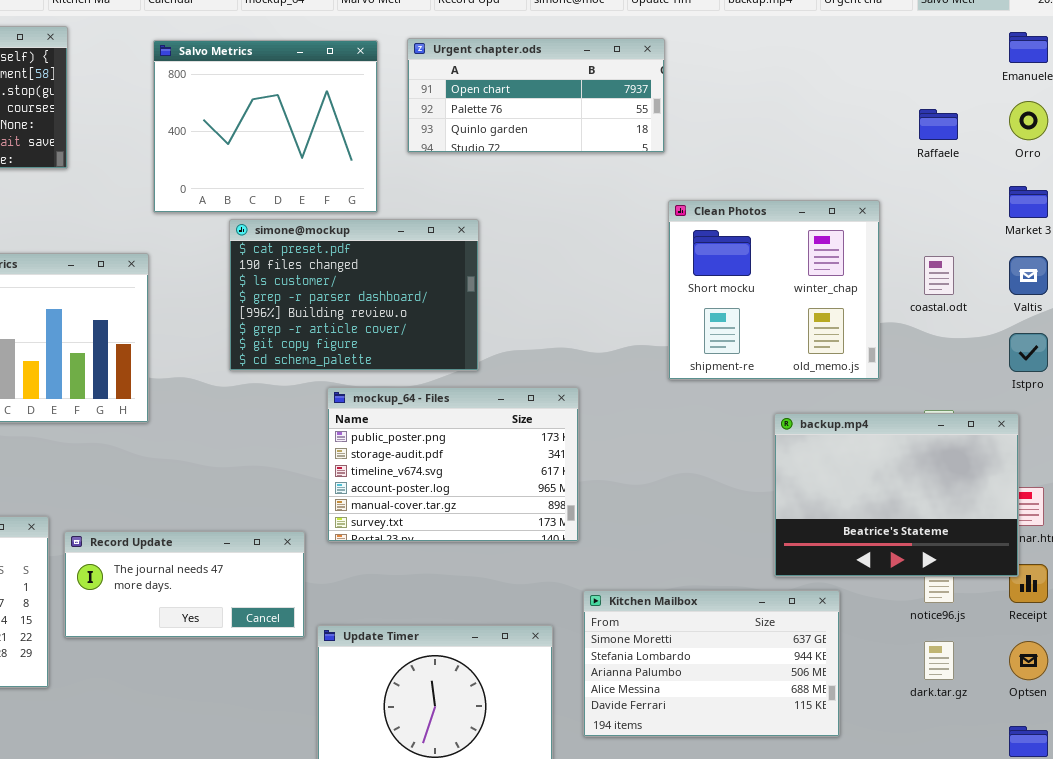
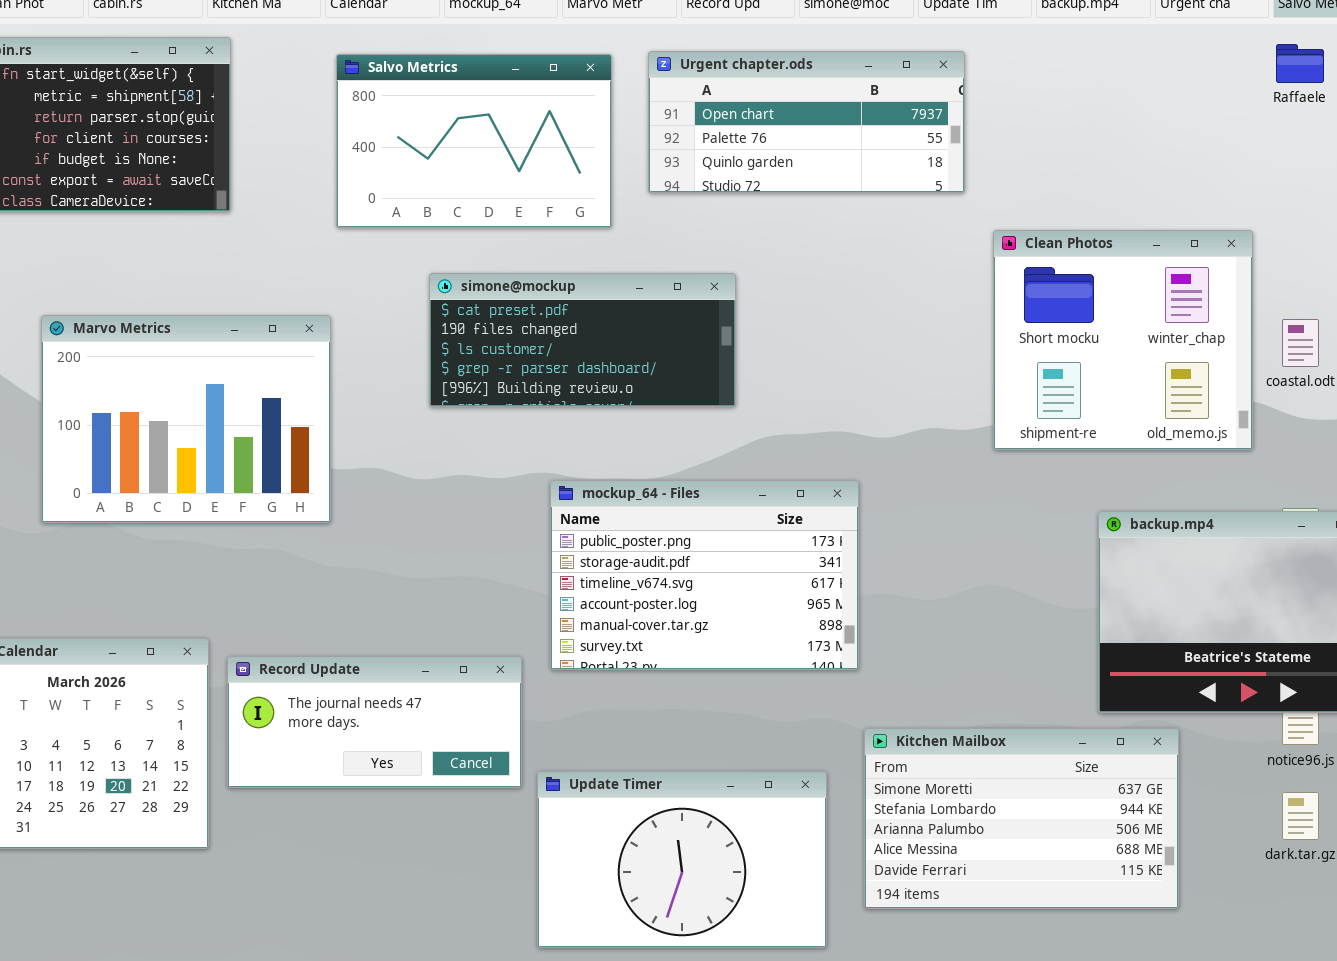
Salvo Metrics: [153,40,378,213] -> [336,54,612,228], resized
Raffaele: [919,109,958,140] -> [1276,44,1324,83], moved
Clean Photos: [668,200,880,380] -> [993,230,1253,450], moved
simone@mockup: [229,219,479,371] -> [429,273,736,407], resized

